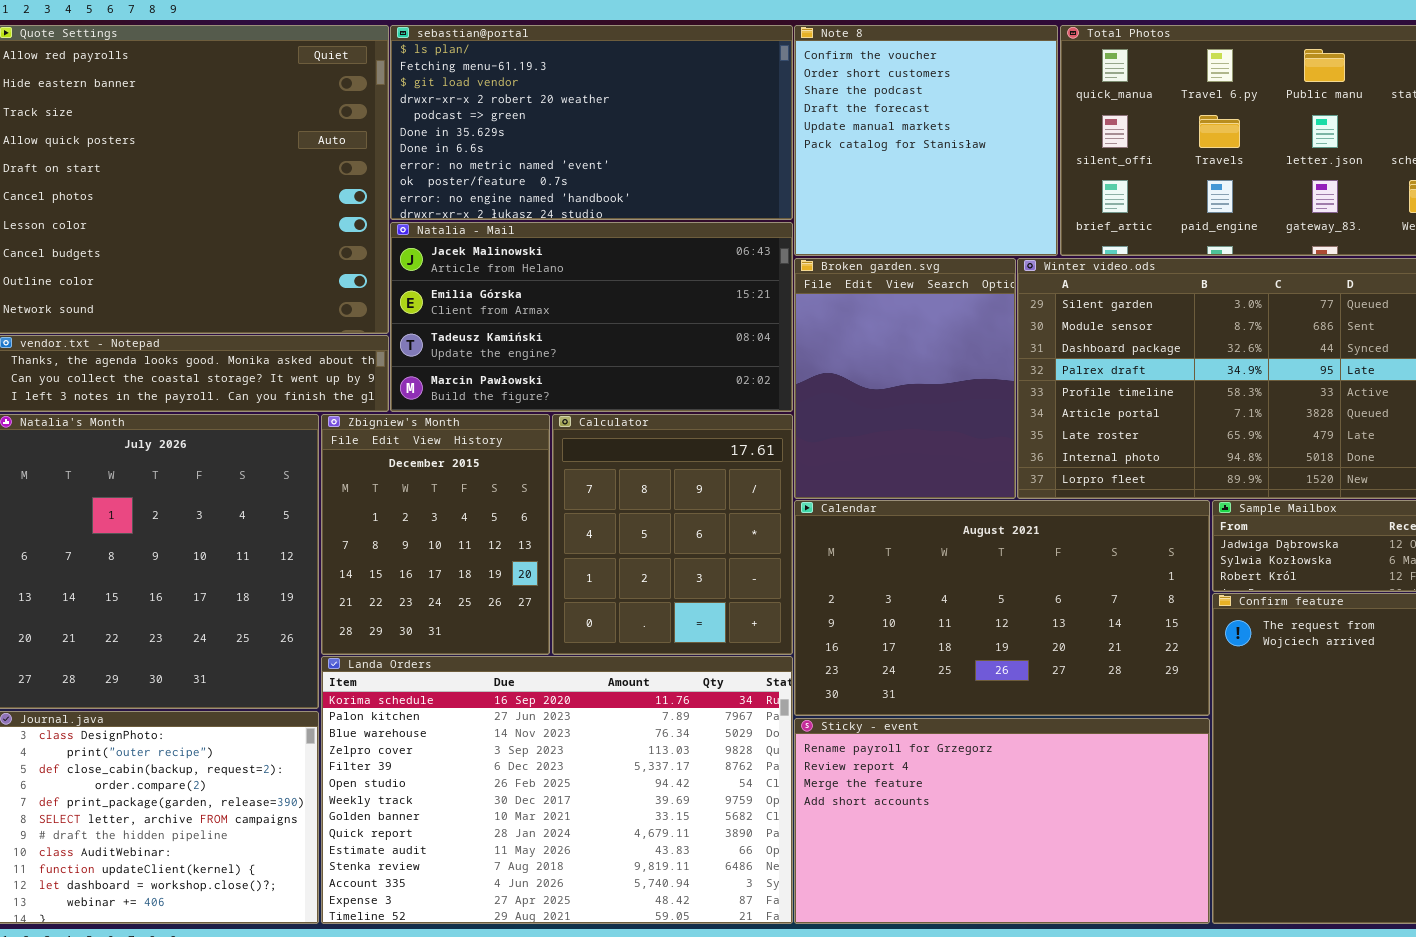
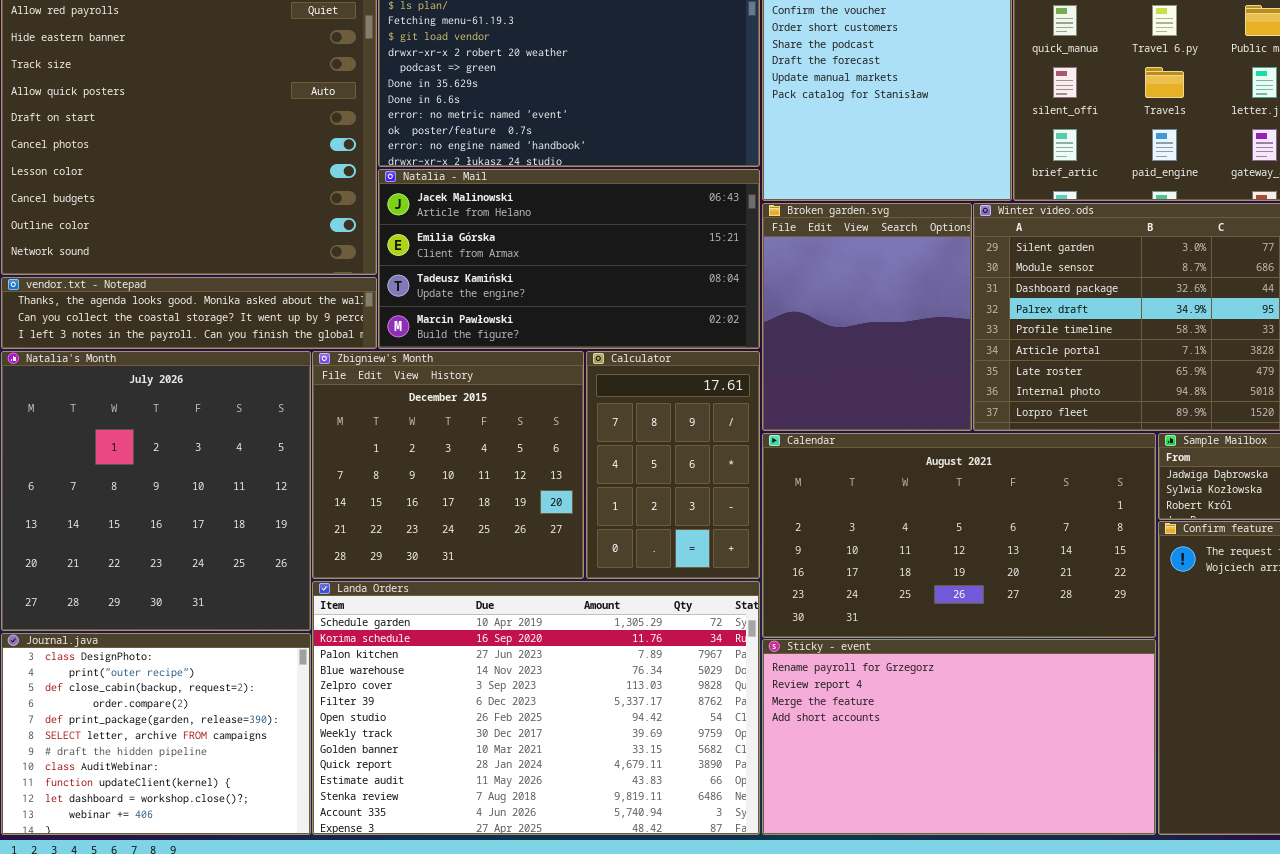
Zbigniew's Month: [321,414,550,655] -> [312,351,584,579], resized
Calculator: [552,414,793,655] -> [586,351,760,579], resized
Landa Orders: [321,656,793,924] -> [312,581,760,835], scrolled up 1 row

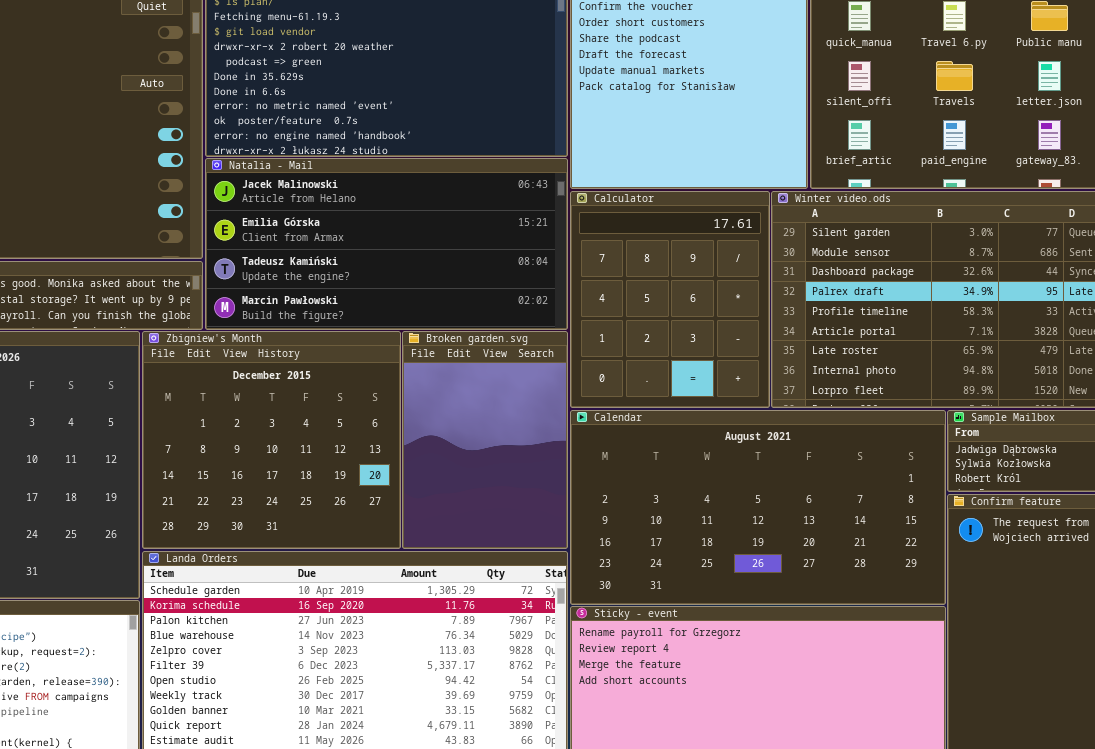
Broken garden.svg: [762,203,972,431] -> [402,331,568,549], moved, resized
Calculator: [586,351,760,579] -> [570,191,770,408], moved, resized

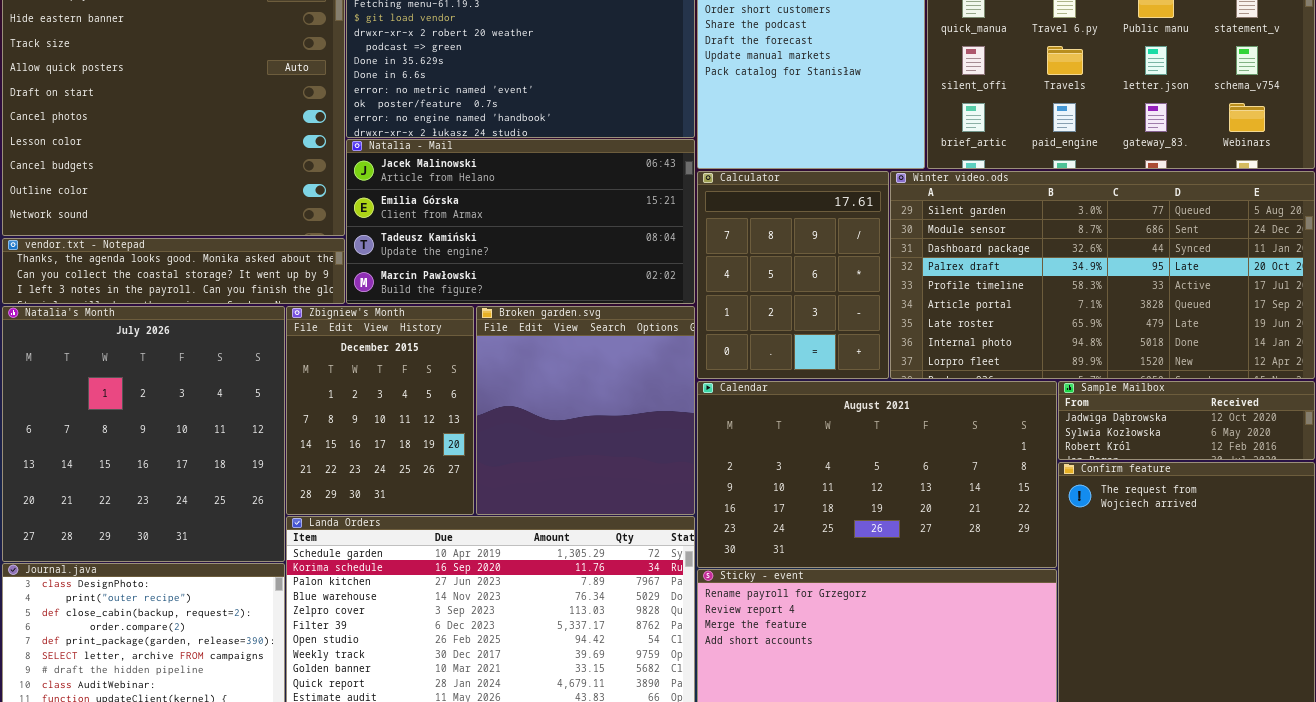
Zbigniew's Month: [142,331,401,549] -> [286,306,474,515], resized
Broken garden.svg: [402,331,568,549] -> [476,306,695,515], resized

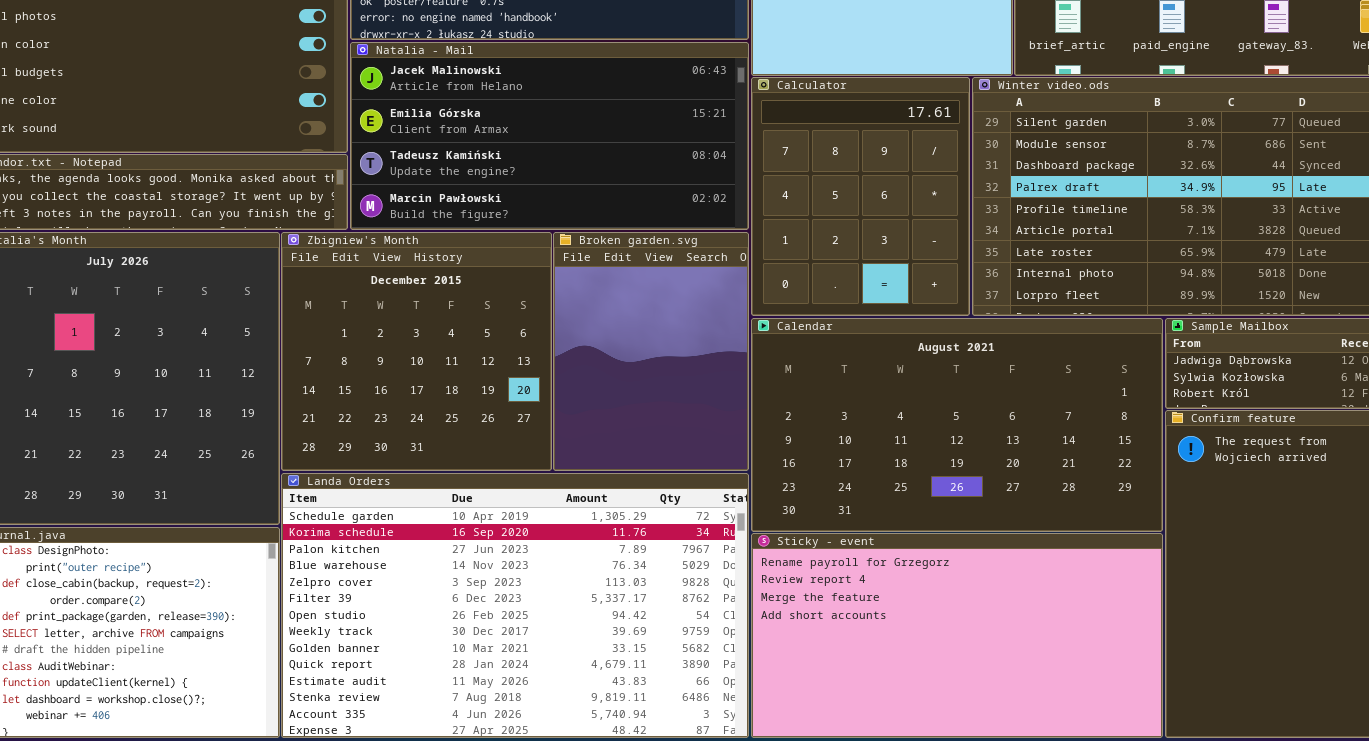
Zbigniew's Month: [286,306,474,515] -> [281,232,552,471], resized
Broken garden.svg: [476,306,695,515] -> [553,232,749,471], resized

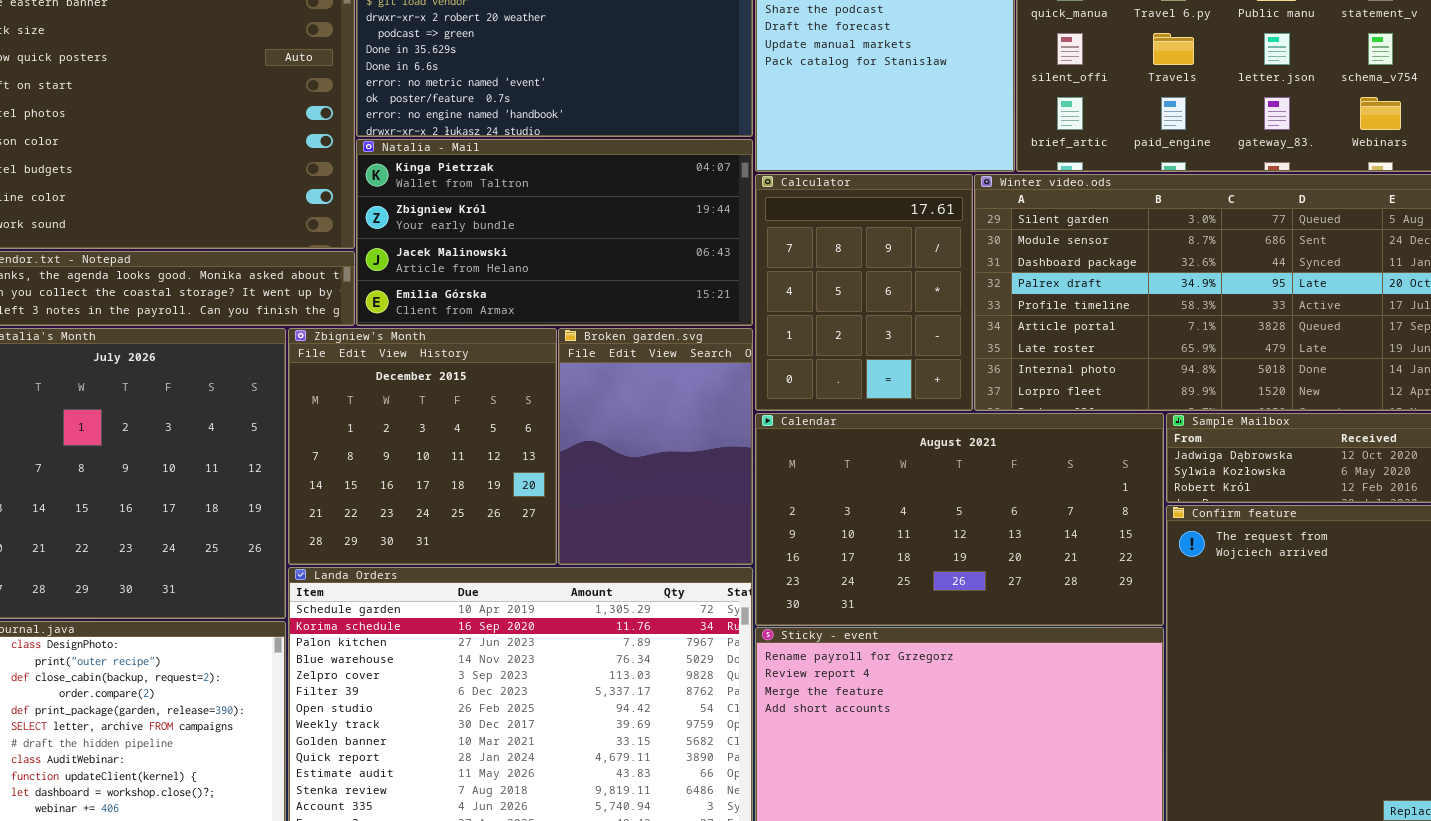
Natalia - Mail: [350,42,749,230] -> [356,139,753,326], scrolled up 2 rows

